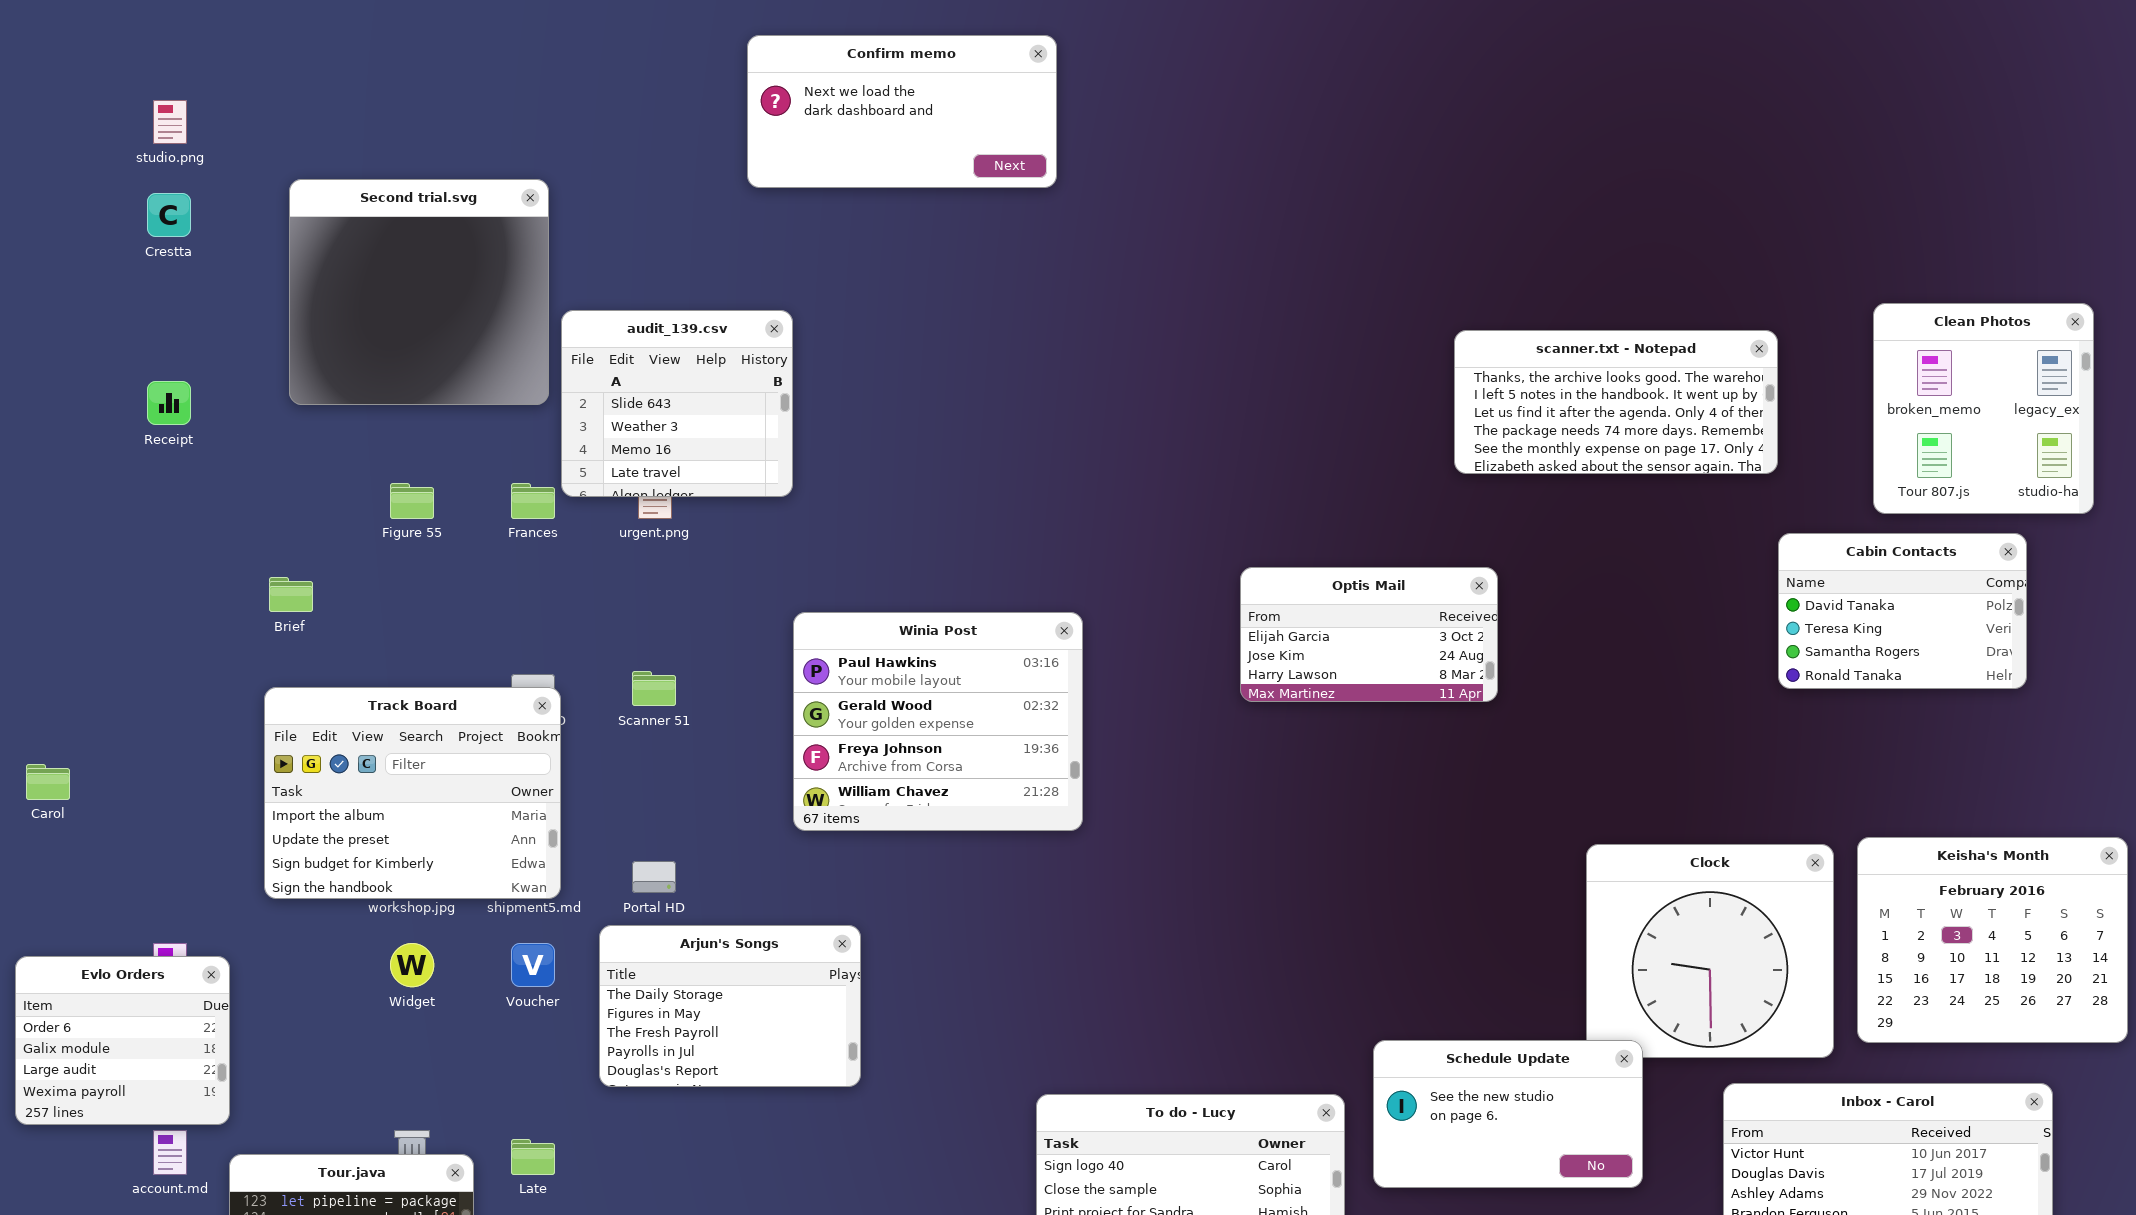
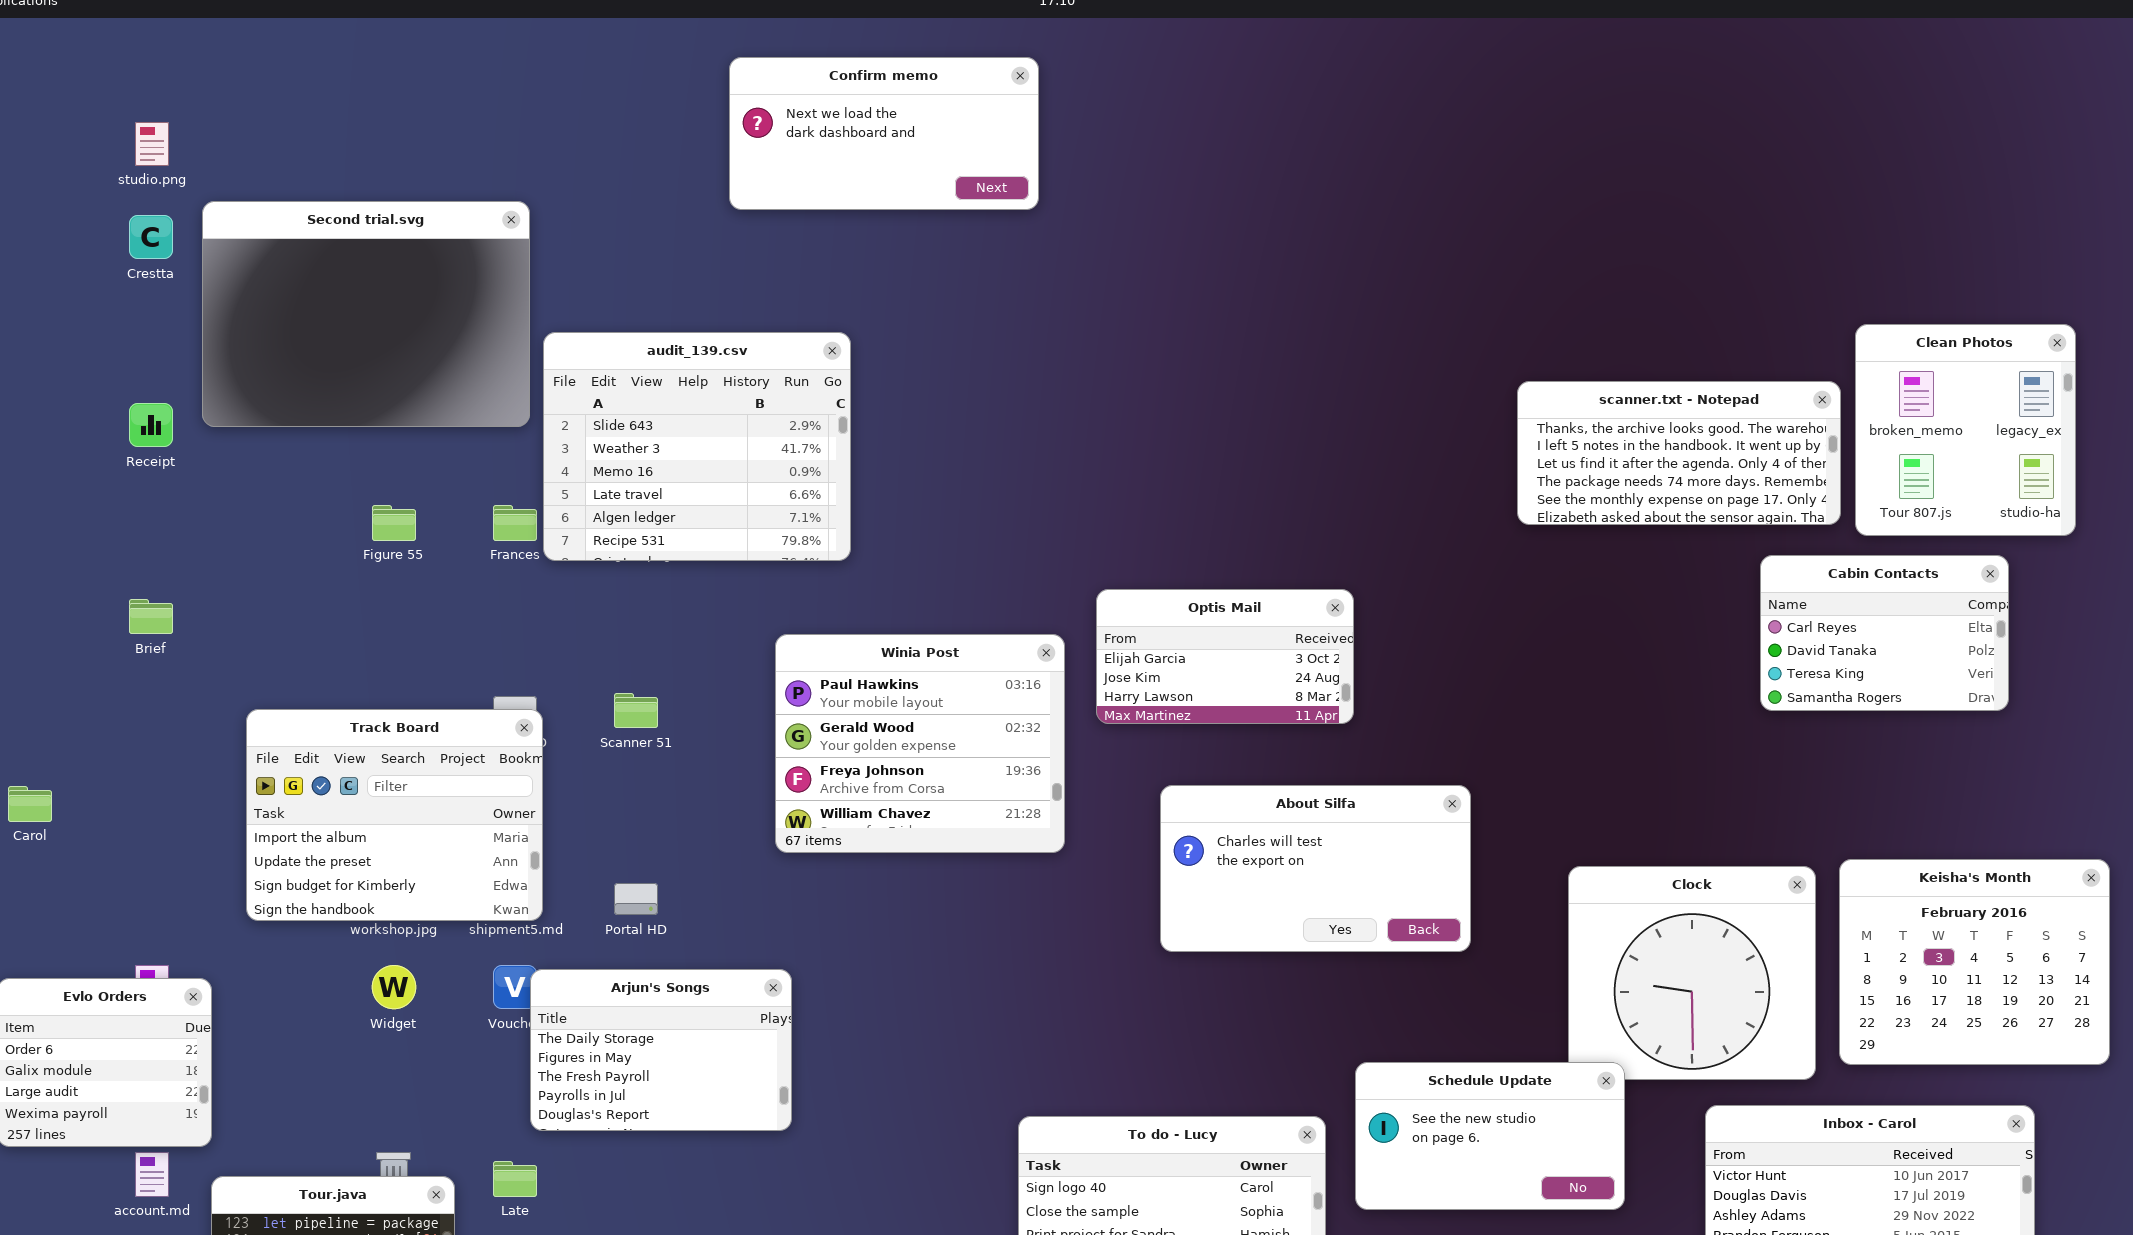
Second trial.svg: [289,179,549,405] -> [202,201,530,427], resized
audit_139.csv: [561,310,793,497] -> [543,332,851,561], resized
scanner.txt - Notepad: [1454,330,1778,474] -> [1517,381,1841,525], moved
Cabin Contacts: [1778,533,2027,689] -> [1760,555,2009,711], scrolled up 1 row
Optis Mail: [1240,567,1498,702] -> [1096,589,1354,724], moved
Brief: [269,577,313,612] -> [129,599,173,634], moved
About Silfa: none -> [1160,785,1471,952], opened
Arjun's Songs: [599,925,861,1087] -> [530,969,792,1131], moved

